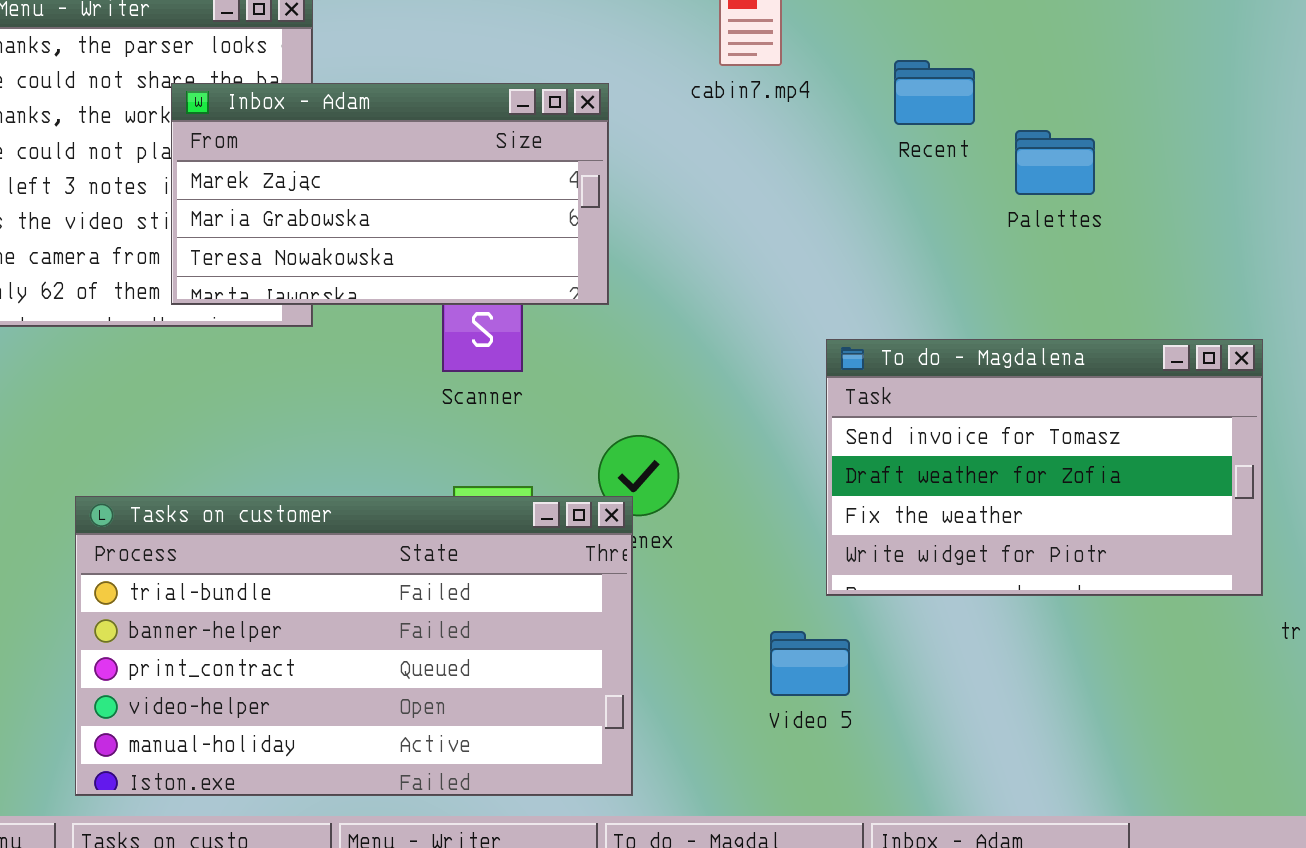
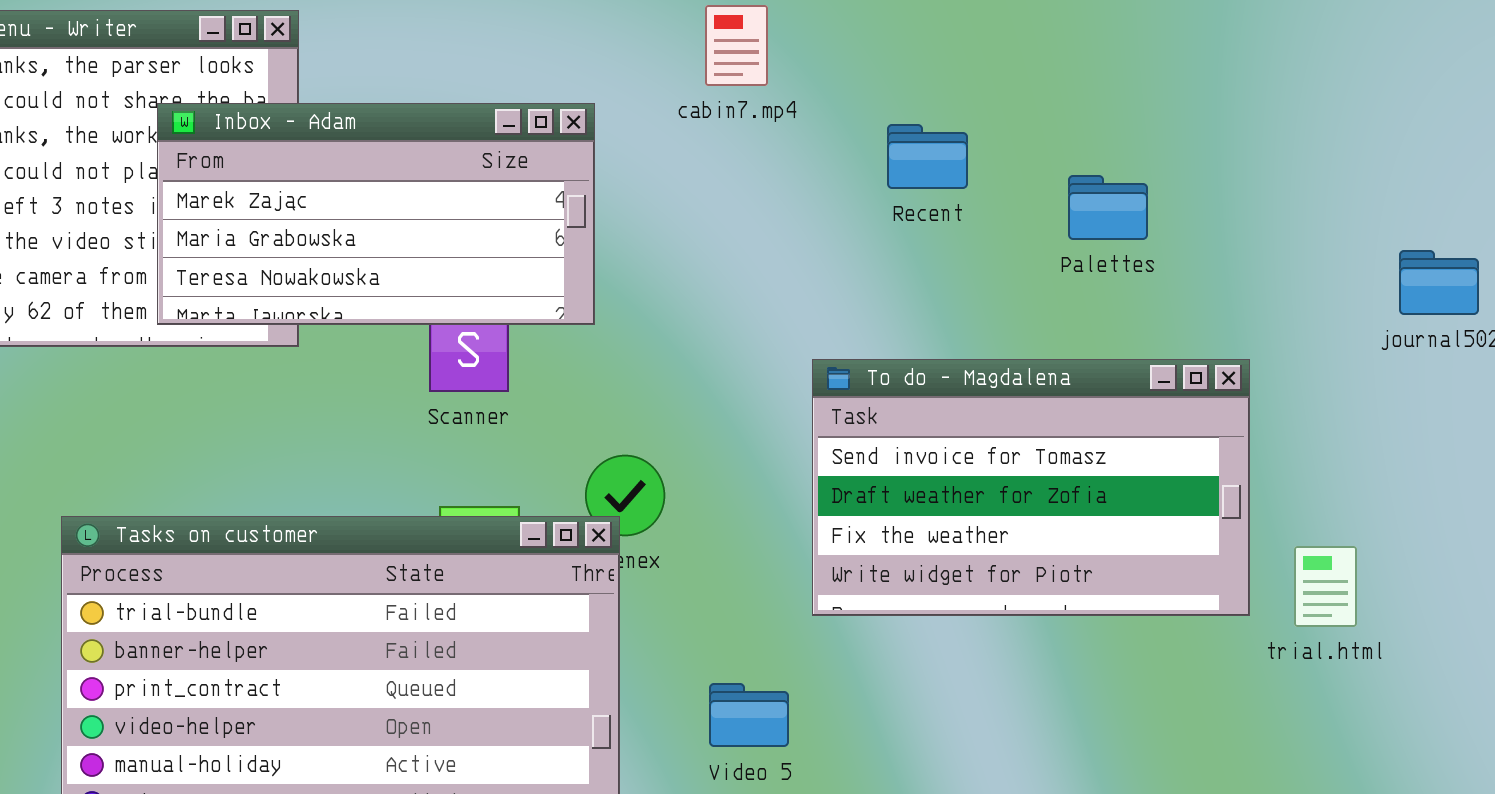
Recent: [894,60,975,125] -> [887,124,968,189], moved
Palettes: [1015,130,1095,195] -> [1068,175,1148,240], moved
Video 5: [770,631,850,696] -> [709,683,789,747], moved

